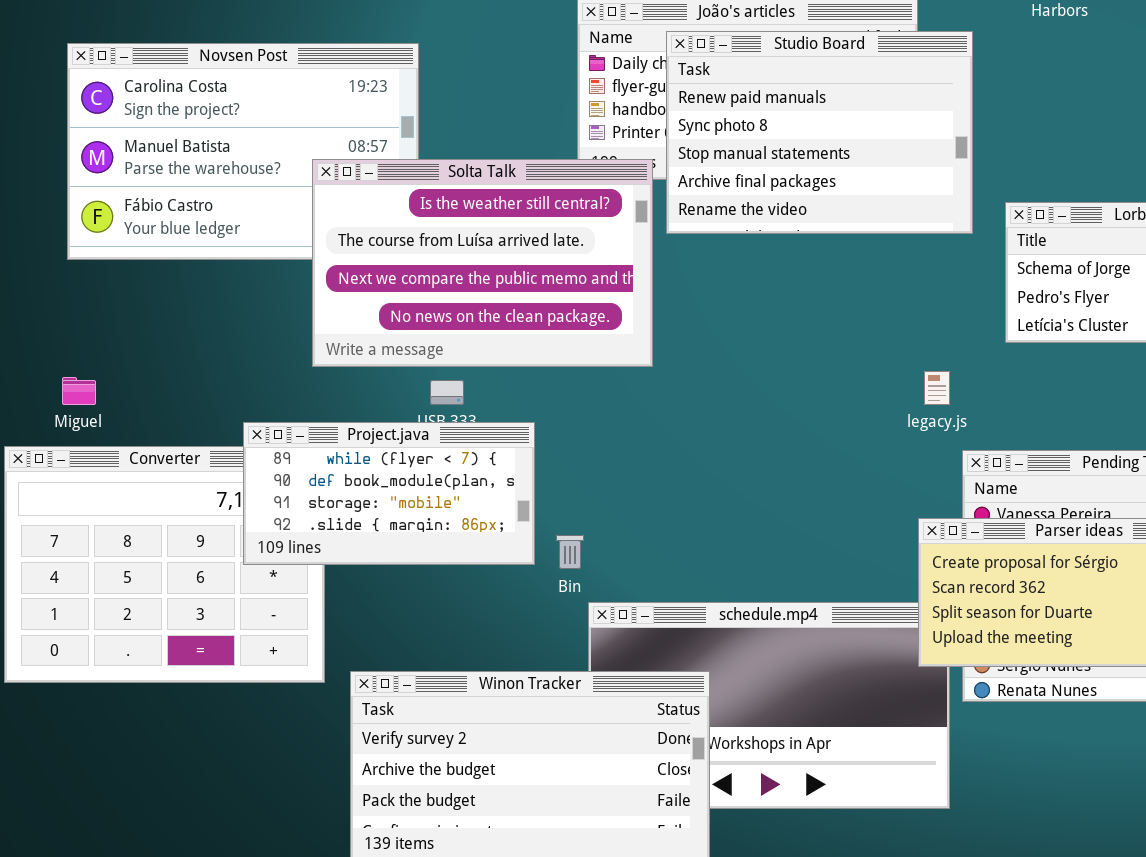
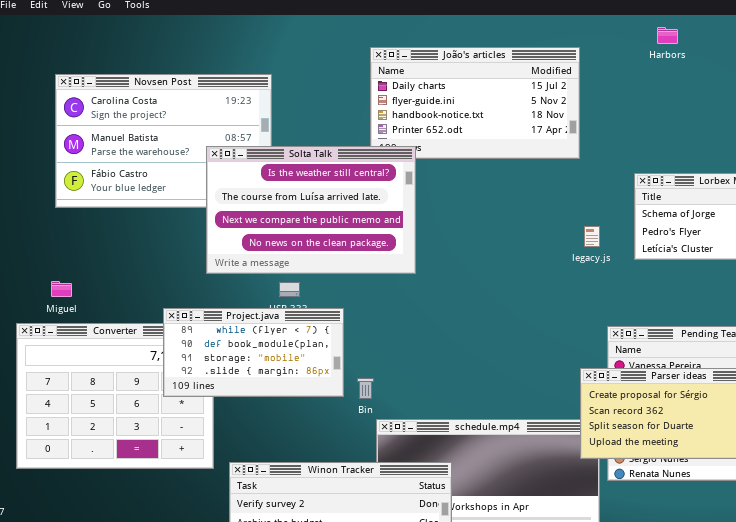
Studio Board: [666,31,973,234] -> none, closed
legacy.js: [924,371,950,405] -> [584,226,600,247], moved

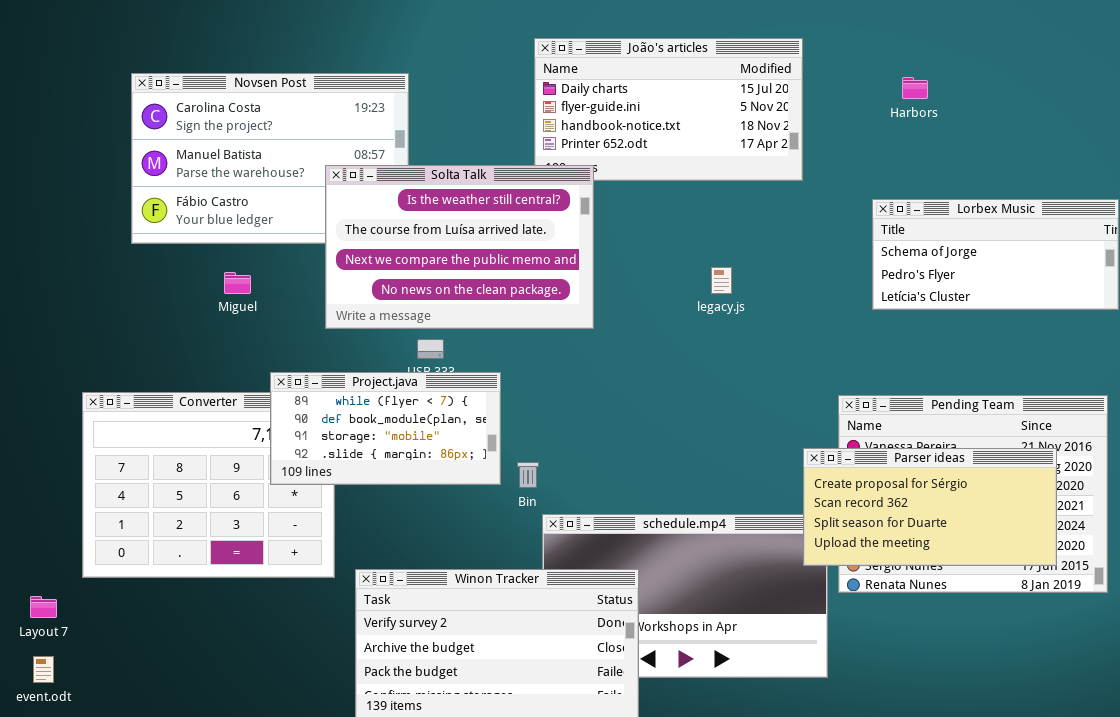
Harbors: [657,27,678,44] -> [902,77,928,99], moved
legacy.js: [584,226,600,247] -> [711,267,732,294], moved
Miguel: [51,281,72,297] -> [224,272,251,294], moved

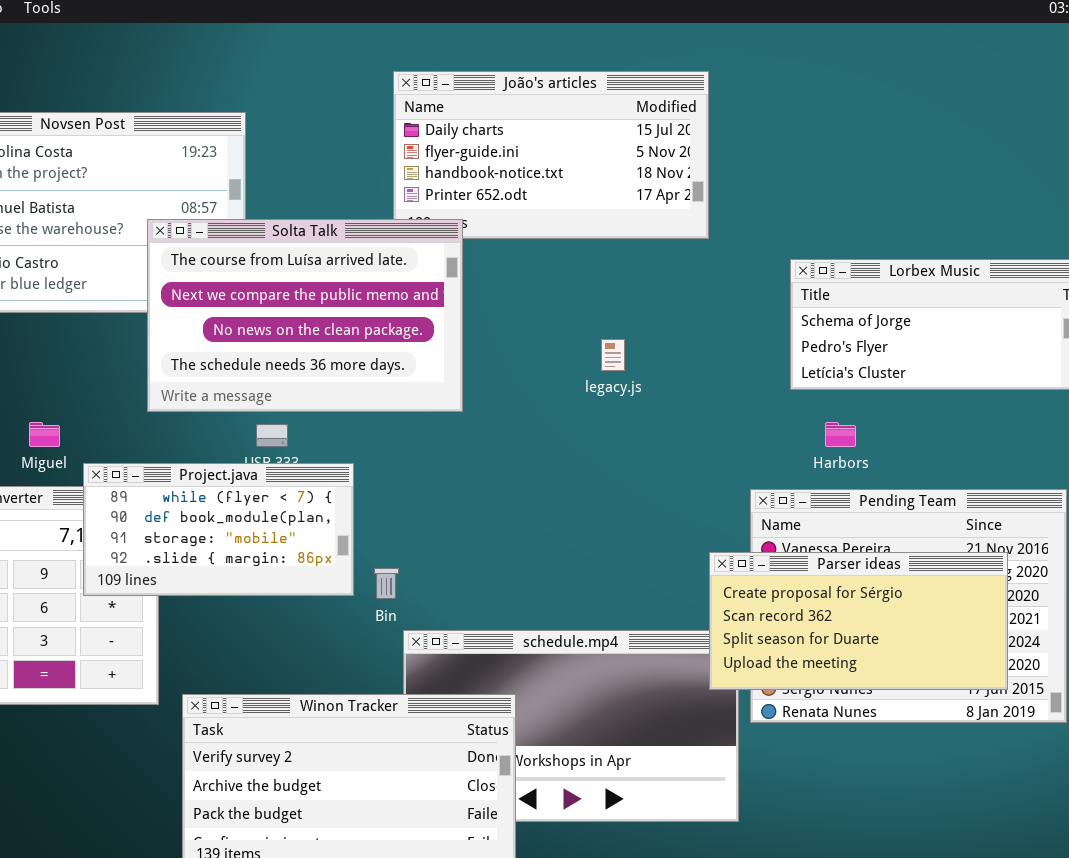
Harbors: [902,77,928,99] -> [825,422,856,447], moved
Solta Talk: [325,165,594,329] -> [147,219,463,412], scrolled down 1 row
Miguel: [224,272,251,294] -> [29,422,60,447], moved

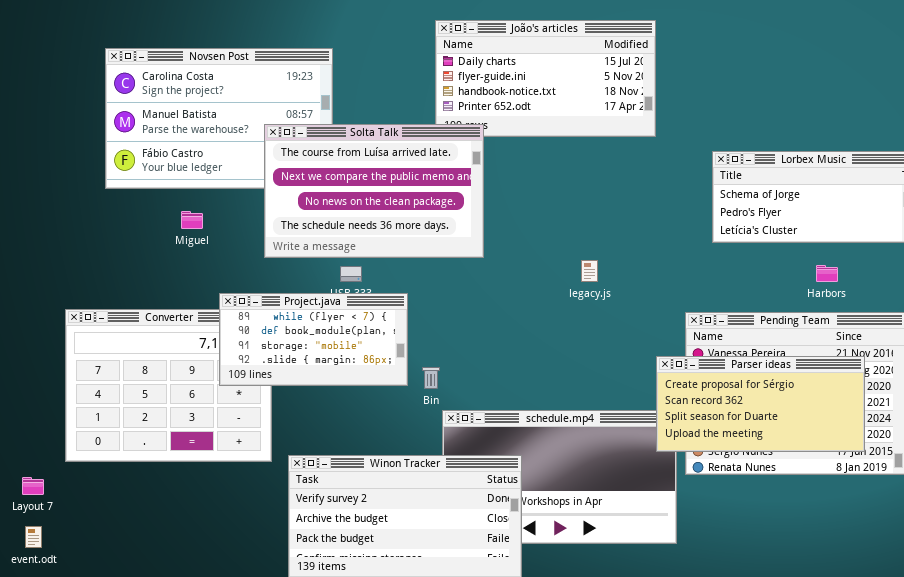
legacy.js: [601,339,625,371] -> [581,260,598,282], moved
Miguel: [29,422,60,447] -> [181,211,203,229], moved
Harbors: [825,422,856,447] -> [816,265,838,282], moved

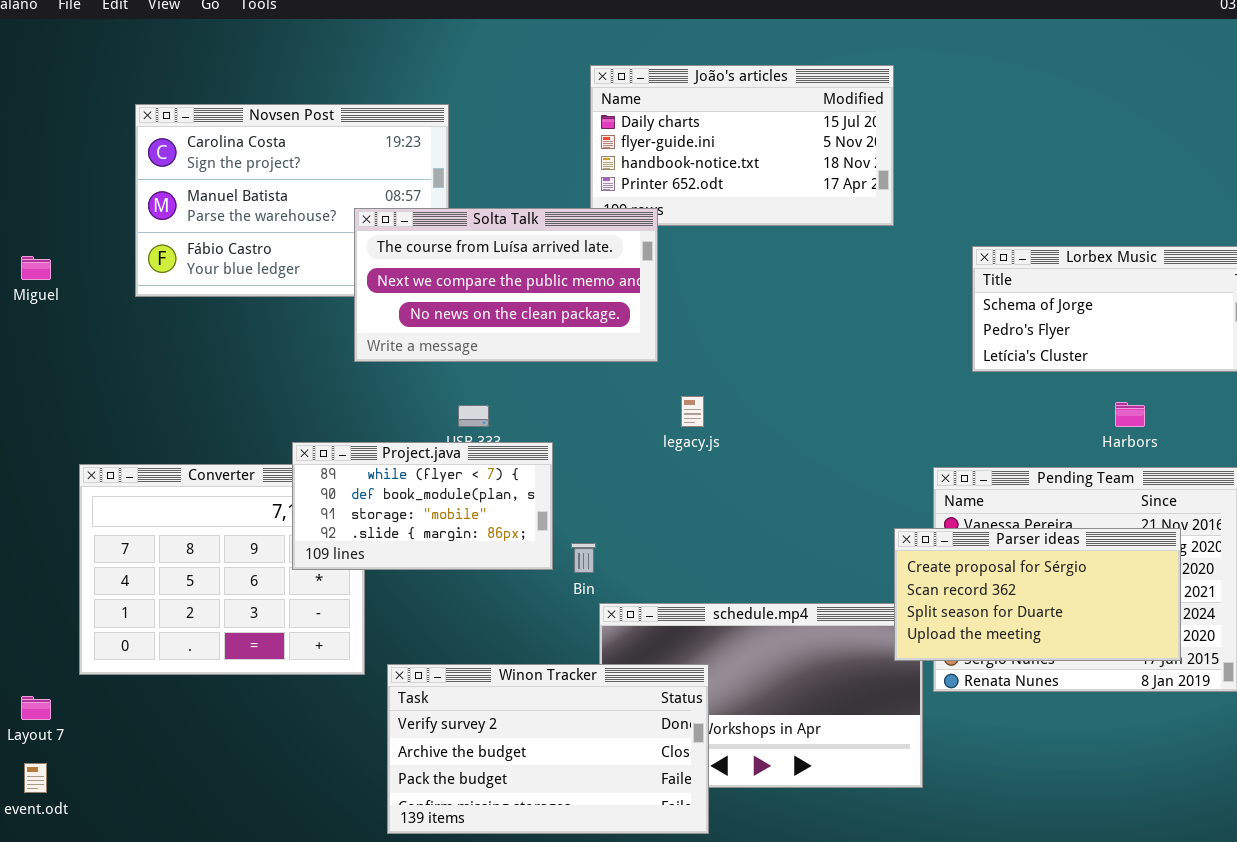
Solta Talk: [264,124,484,258] -> [354,208,658,362], resized
Miguel: [181,211,203,229] -> [21,256,51,280], moved
legacy.js: [581,260,598,282] -> [681,396,704,427], moved

